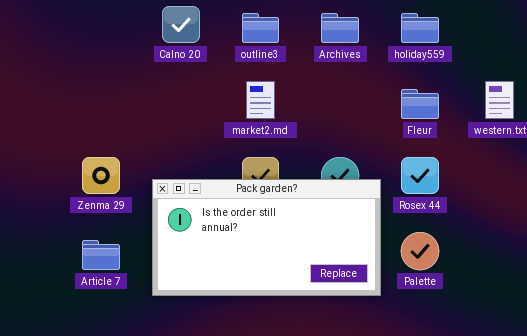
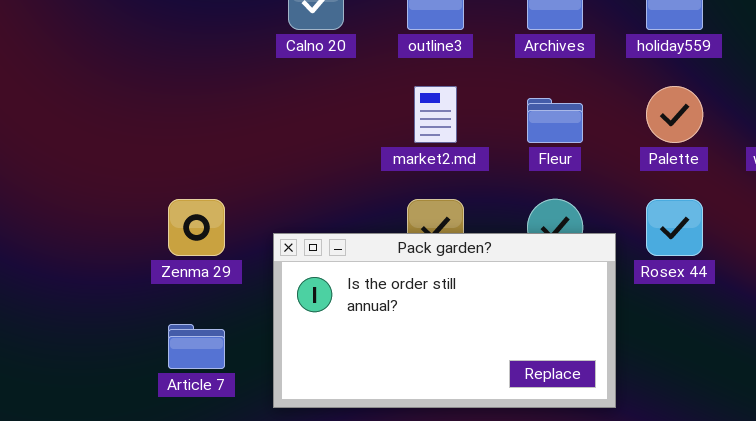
Fleur: [401,89,439,119] -> [527,98,583,143], moved
Palette: [401,232,439,270] -> [646,86,703,143], moved

